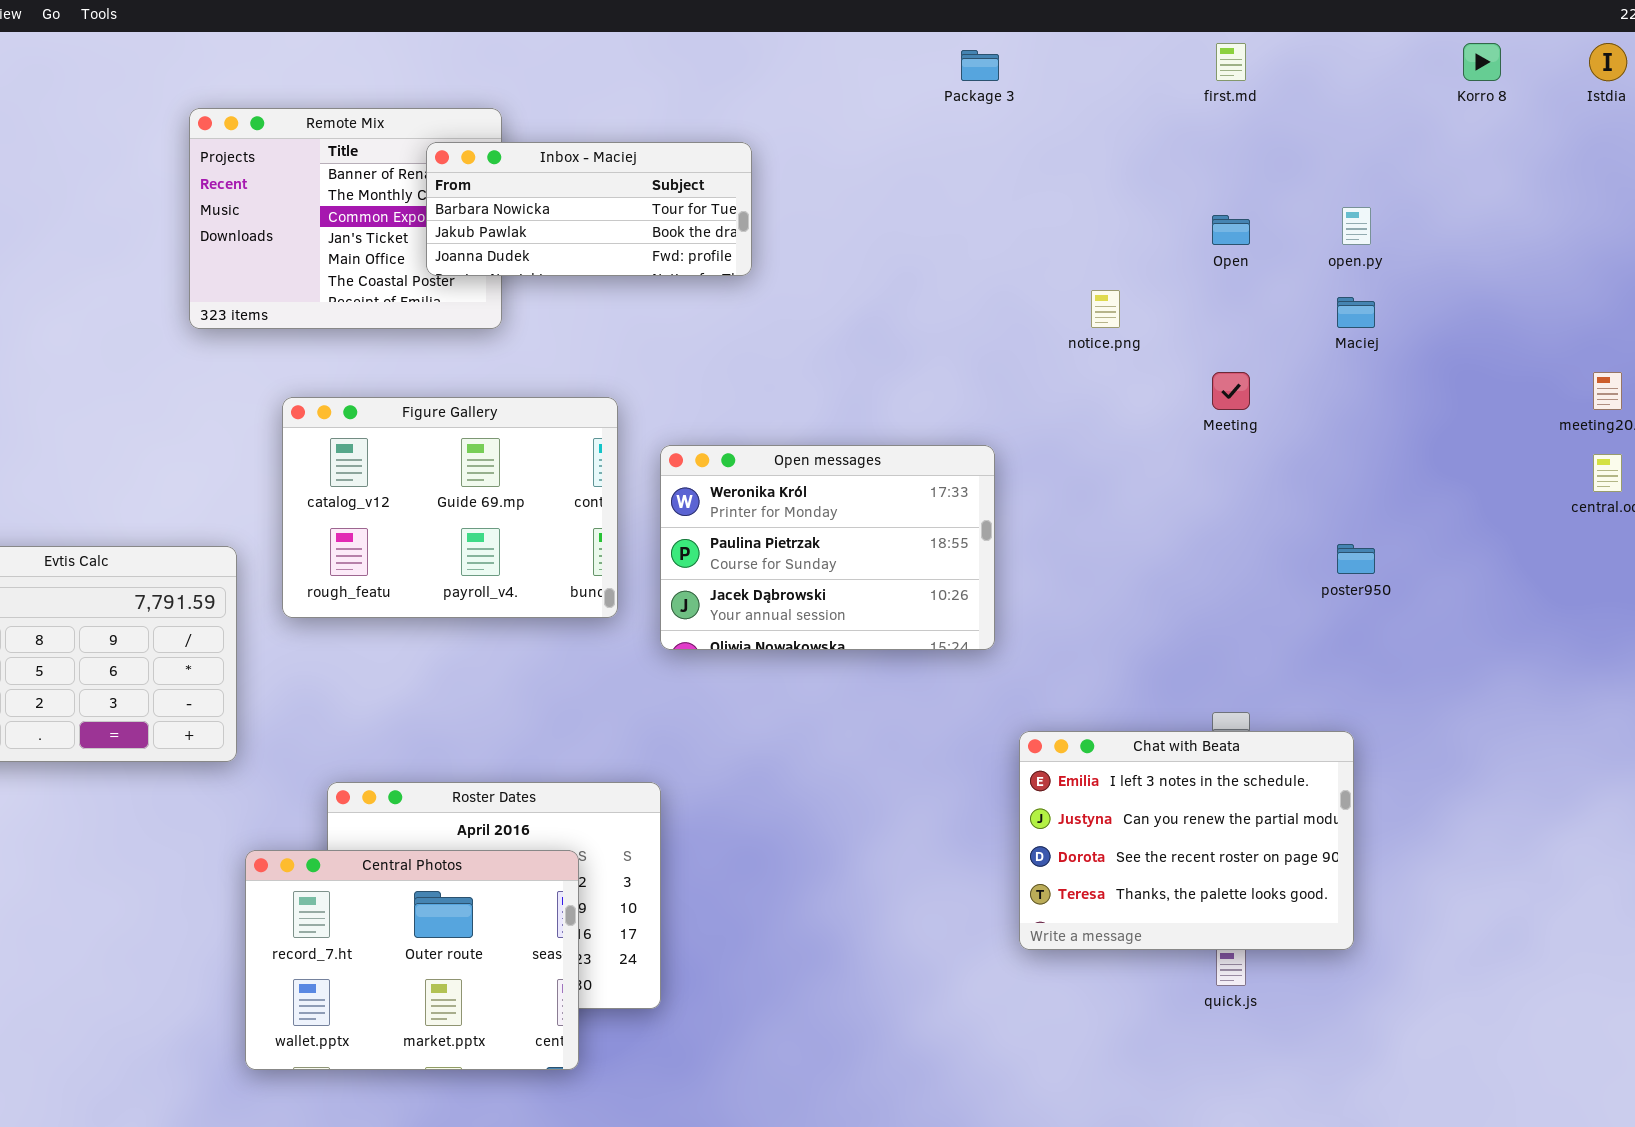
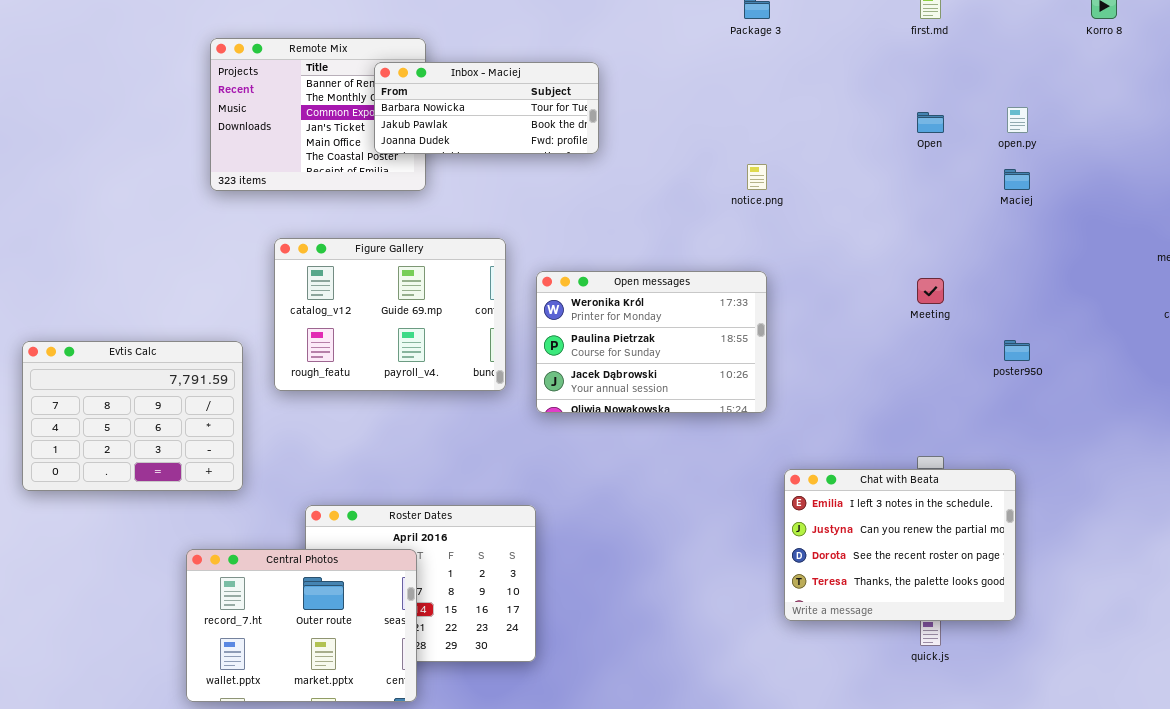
notice.png: [1091,290,1120,328] -> [747,164,767,190], moved
Meeting: [1212,372,1250,410] -> [917,278,944,304], moved
Central Photos: [245,850,579,1070] -> [186,549,417,702], moved

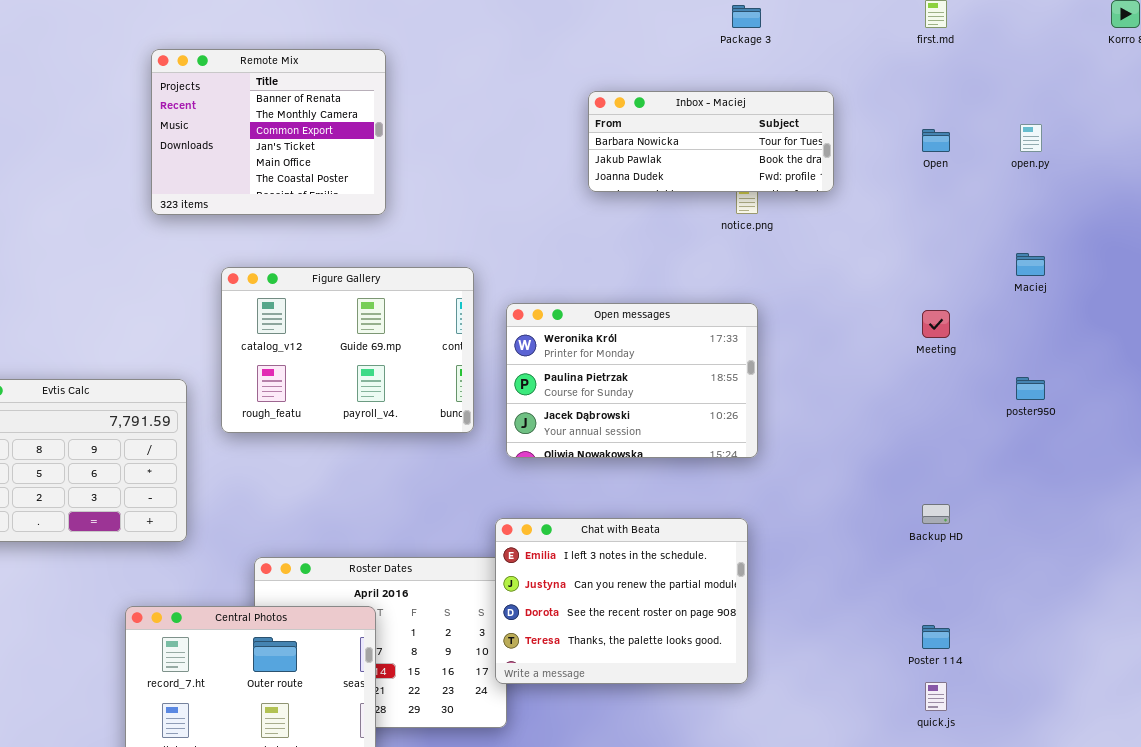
Inbox - Maciej: [374,62,599,154] -> [588,91,834,192], moved
Maciej: [1004,169,1030,190] -> [1016,253,1045,276], moved
Chat with Beata: [784,469,1016,621] -> [495,518,748,684], moved

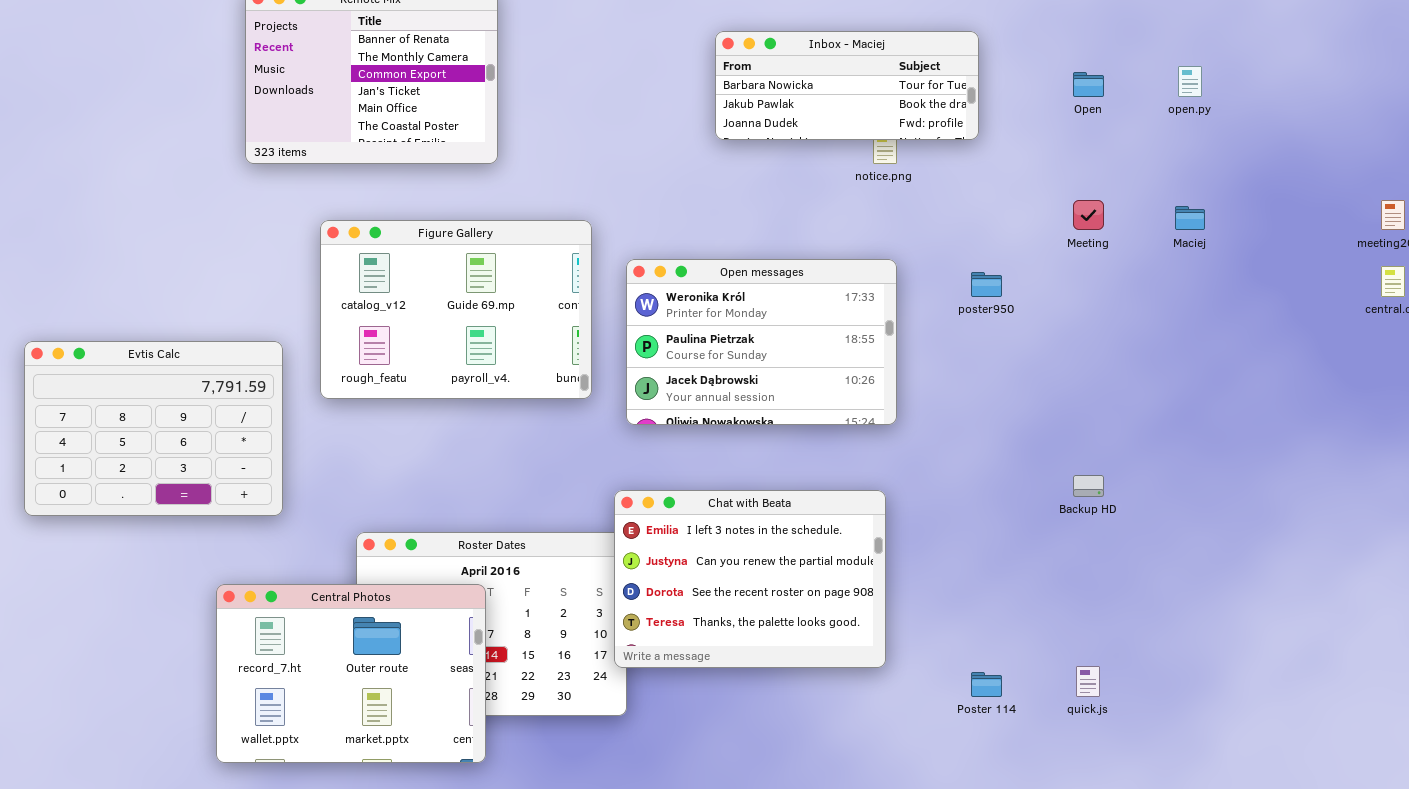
Meeting: [922,310,950,338] -> [1073,200,1104,230], moved
poster950: [1016,377,1045,400] -> [971,272,1002,297], moved
Poster 114: [922,625,950,649] -> [971,672,1002,697], moved

